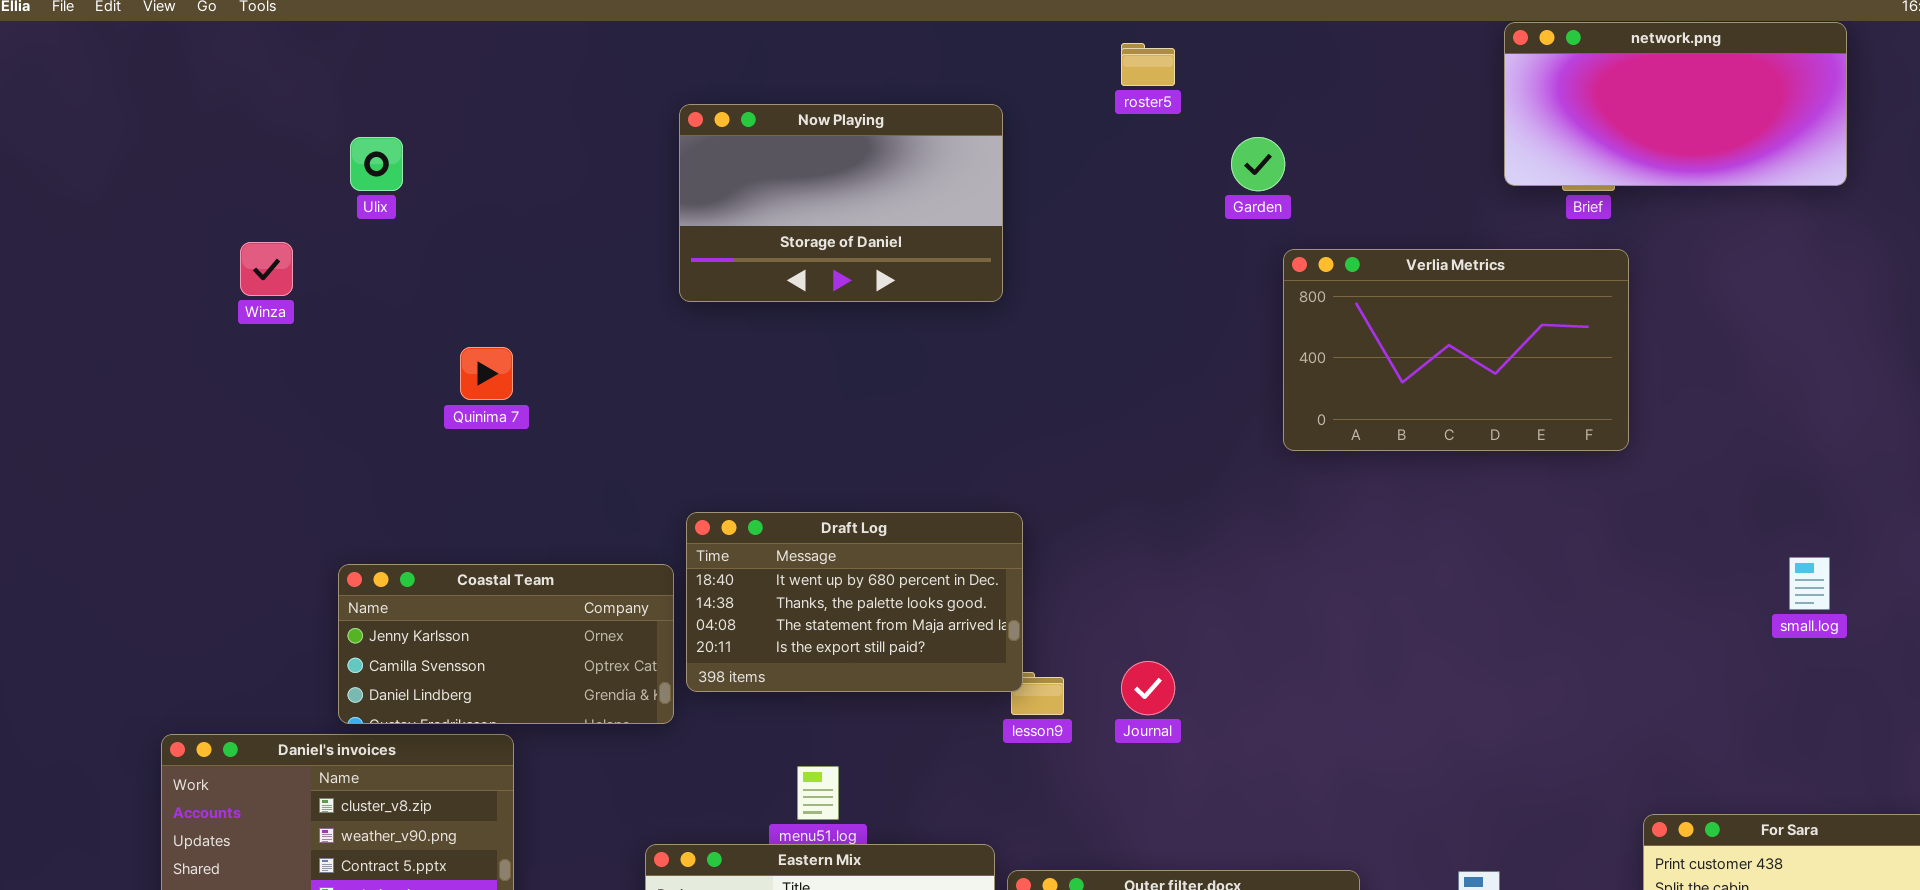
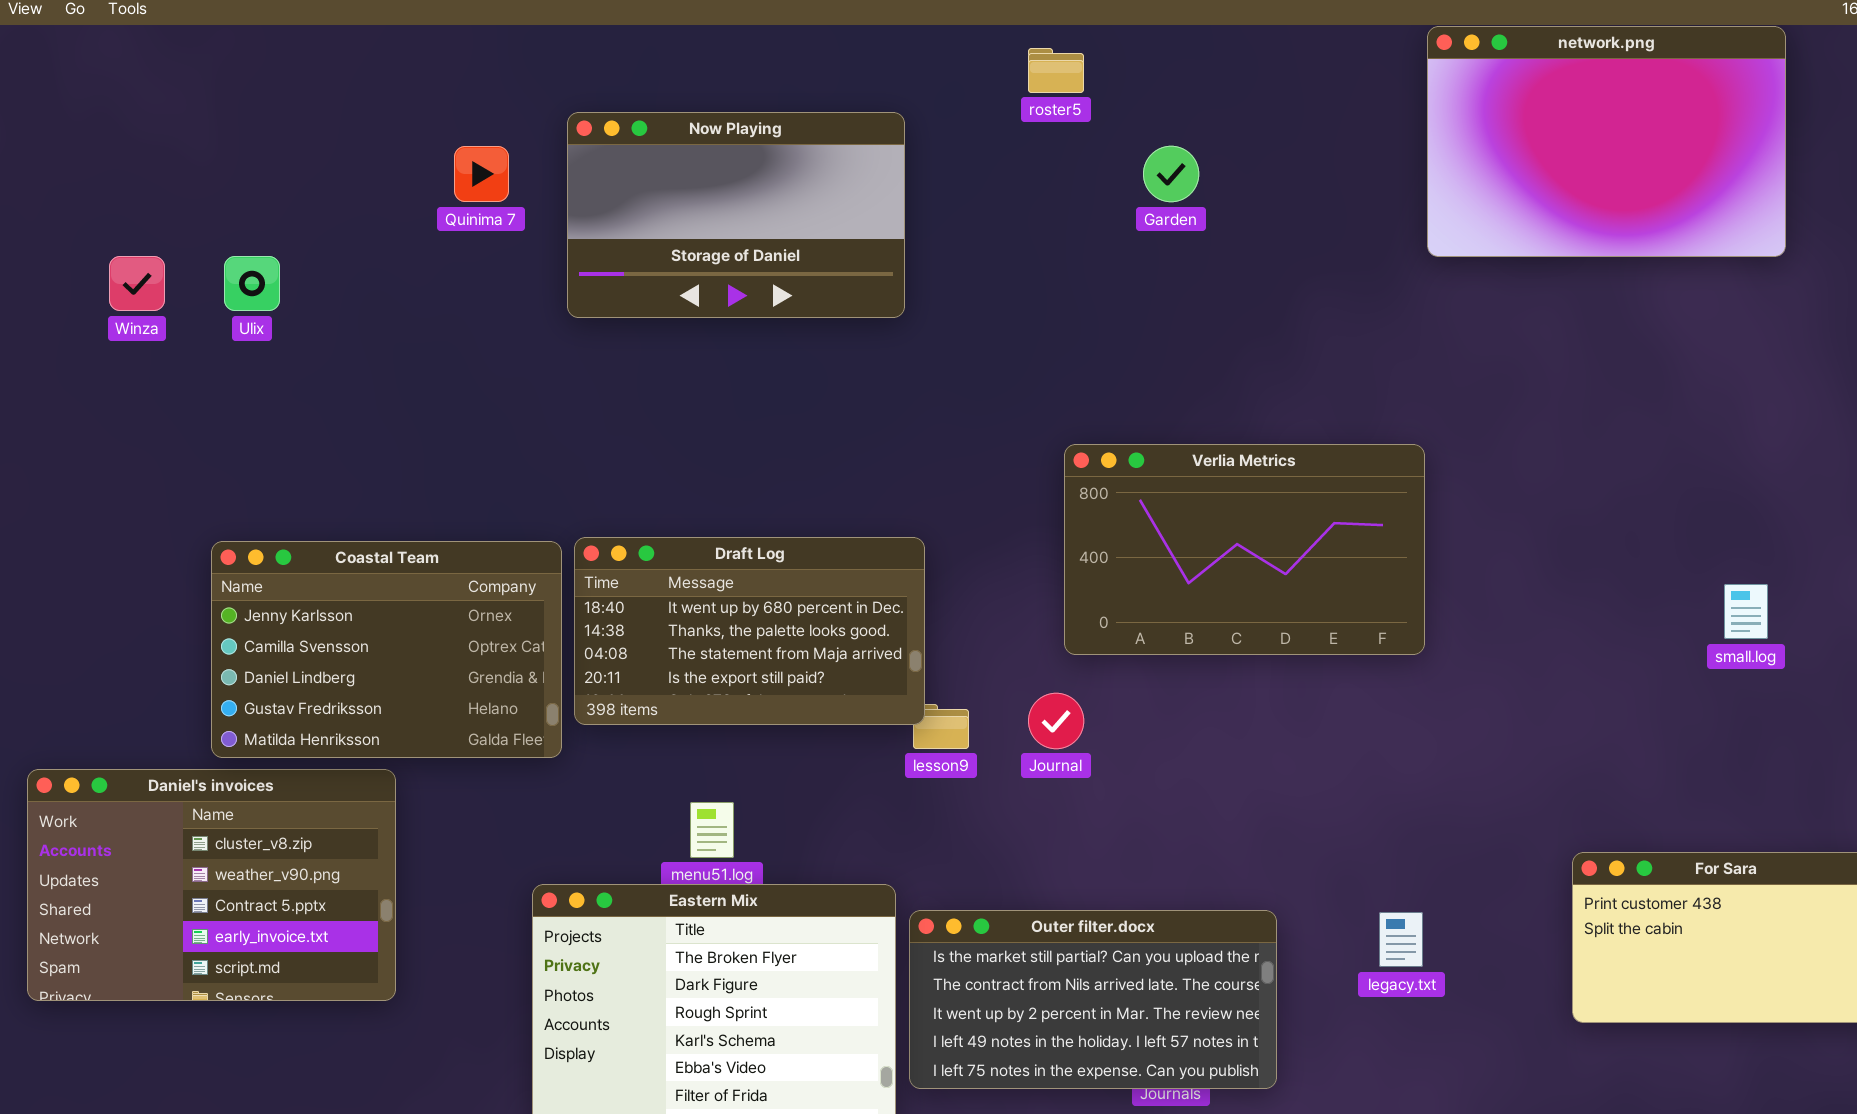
network.png: [1504,22,1847,186] -> [1427,26,1786,257], resized
Ulix: [350,137,403,191] -> [224,256,280,311], moved
Verlia Metrics: [1283,249,1629,451] -> [1064,444,1425,655], moved
Quinima 7: [460,347,513,400] -> [454,146,509,202], moved
Coastal Team: [338,564,674,724] -> [211,541,562,758], resized

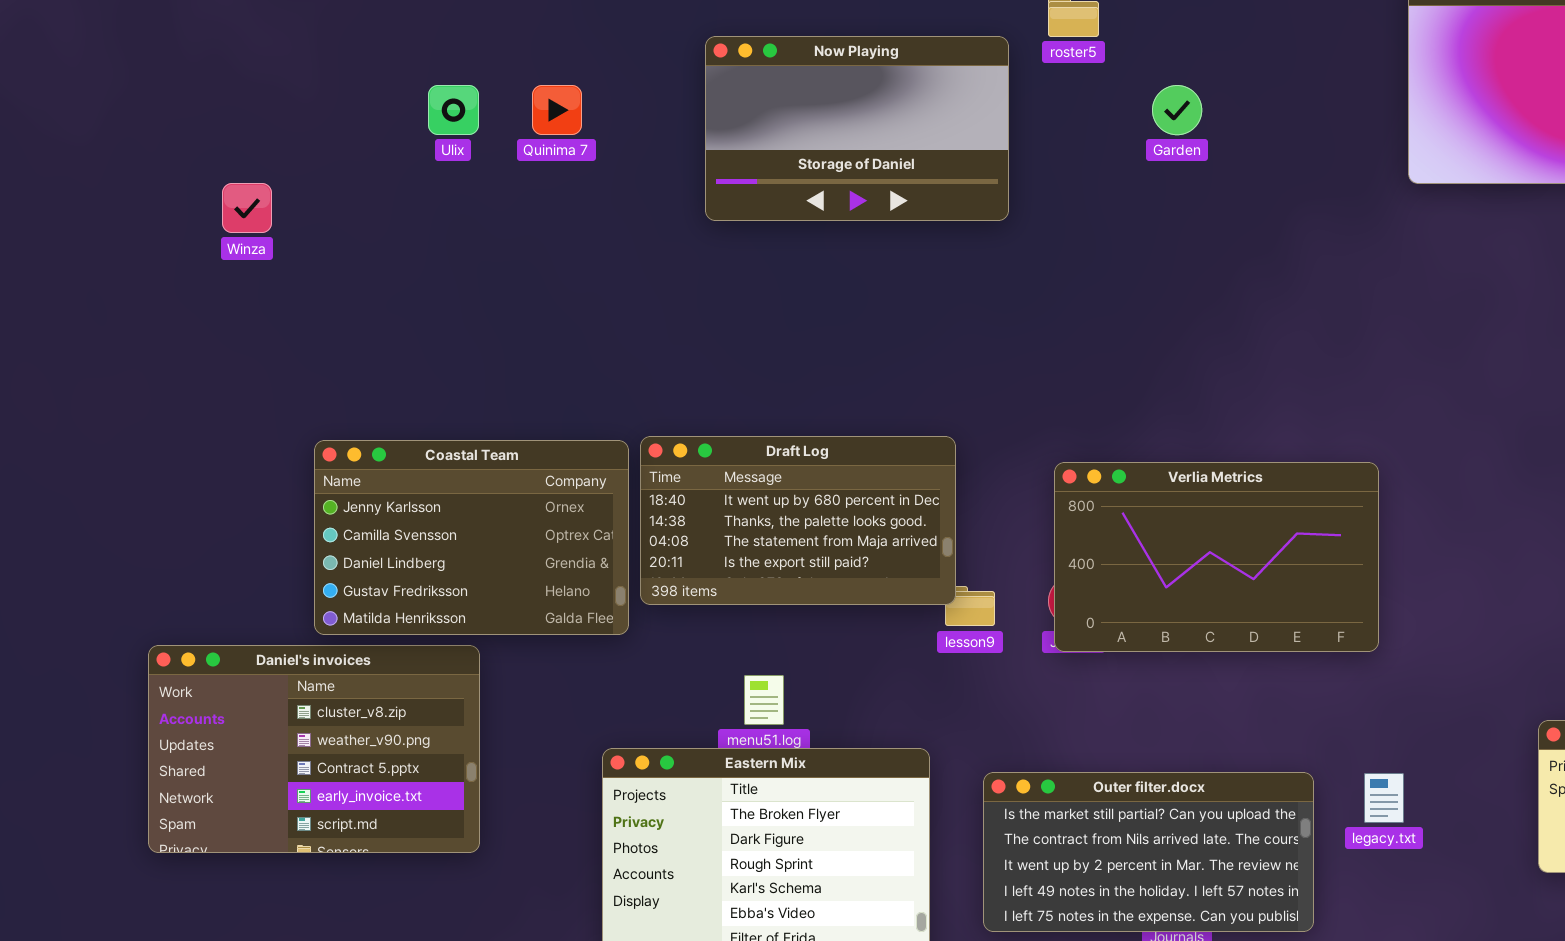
Now Playing: [567,112,905,318] -> [705,36,1009,221], moved
Ulix: [224,256,280,311] -> [428,85,479,135], moved
Verlia Metrics: [1064,444,1425,655] -> [1054,462,1379,652], moved
Outer filter.docx: [909,910,1277,1089] -> [983,772,1314,932], moved

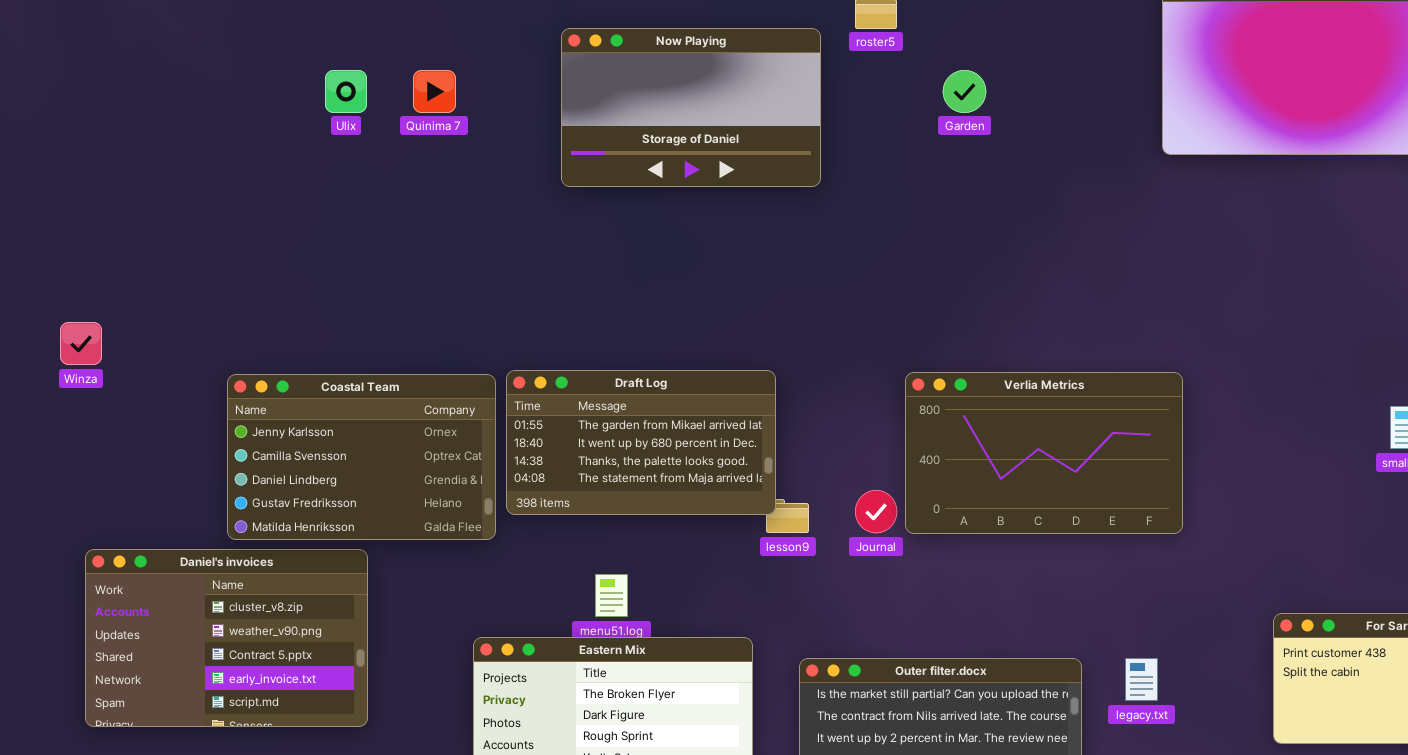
Winza: [222,183,272,233] -> [60,322,102,365], moved
Draft Log: [640,436,956,605] -> [506,370,776,515], scrolled up 1 row
Verlia Metrics: [1054,462,1379,652] -> [905,372,1183,534], moved

